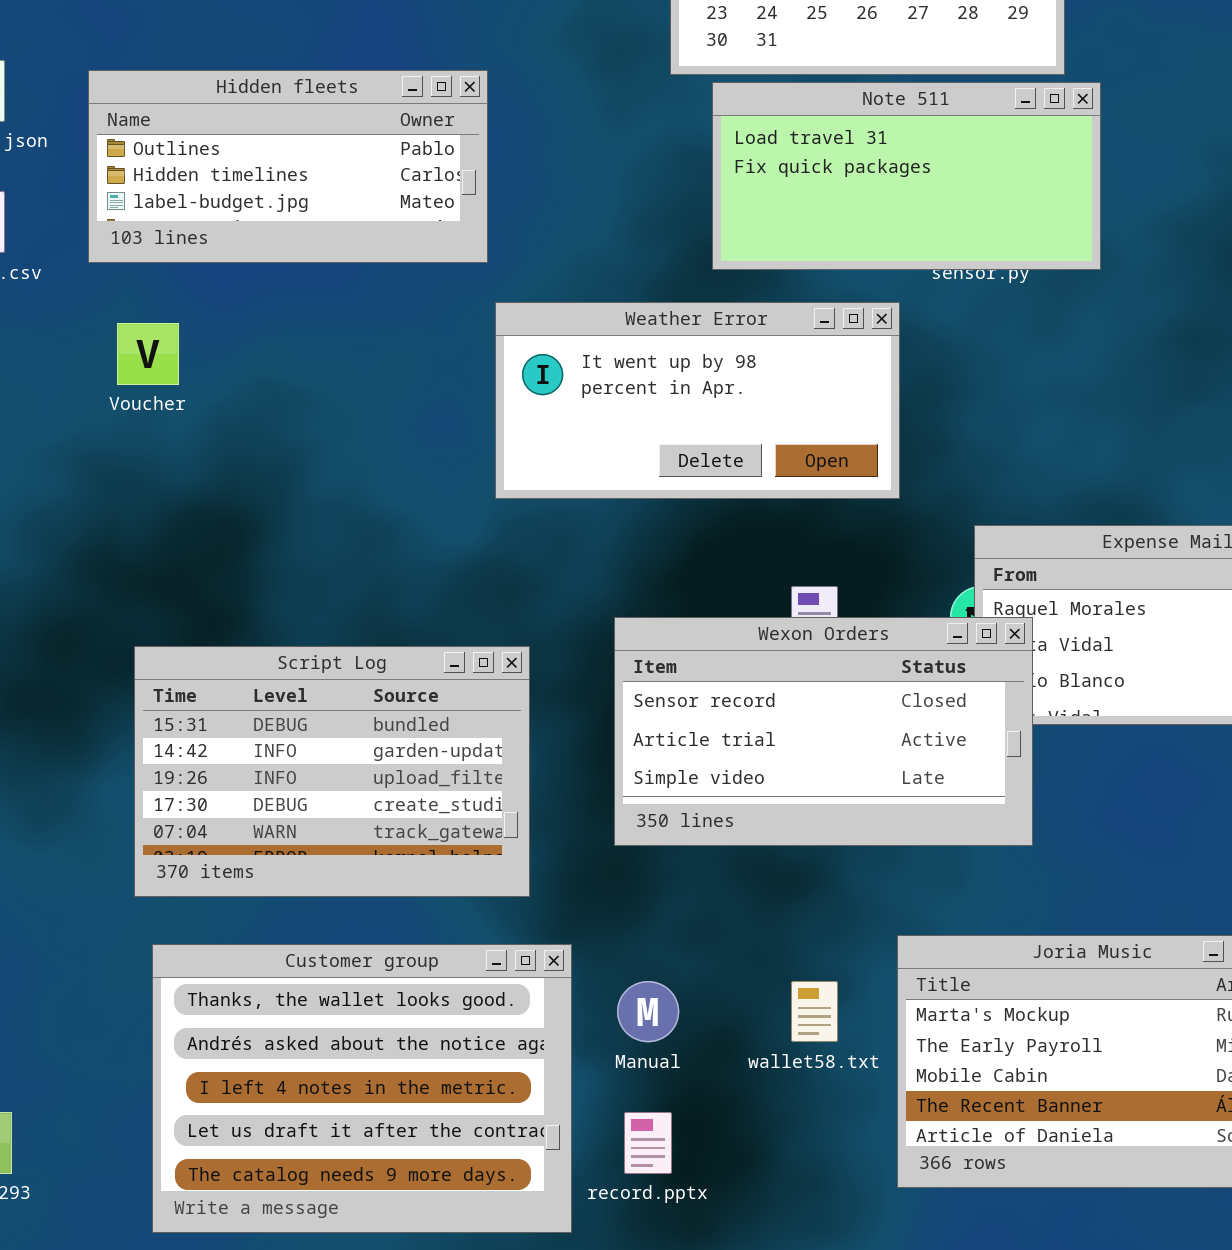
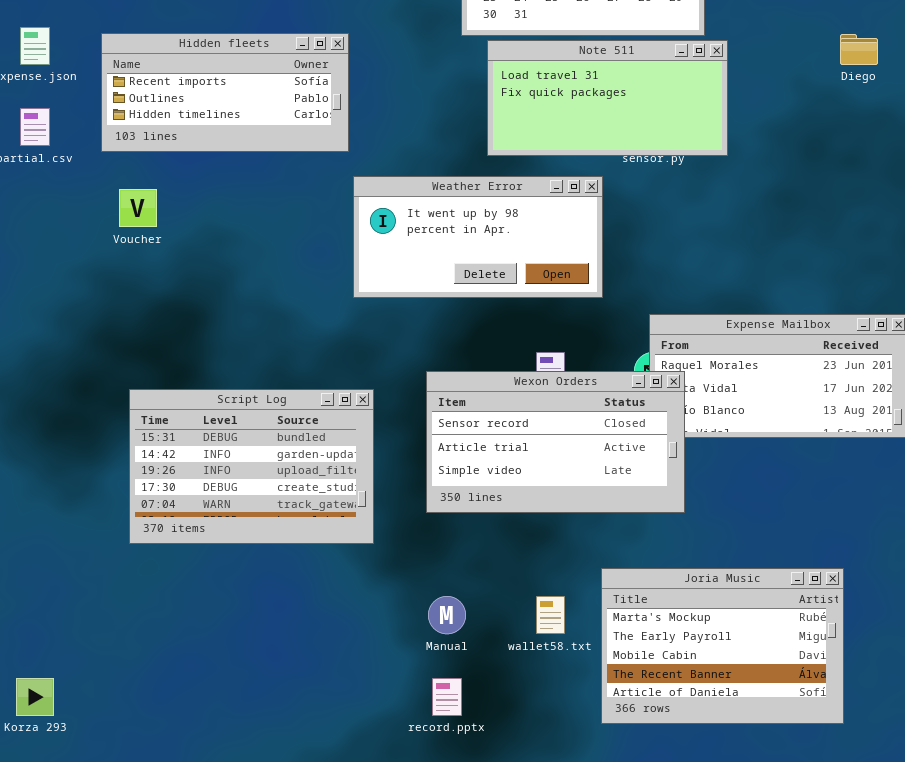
Hidden fleets: [88,70,488,263] -> [101,33,349,152], scrolled up 1 row
Customer group: [152,944,572,1233] -> none, closed

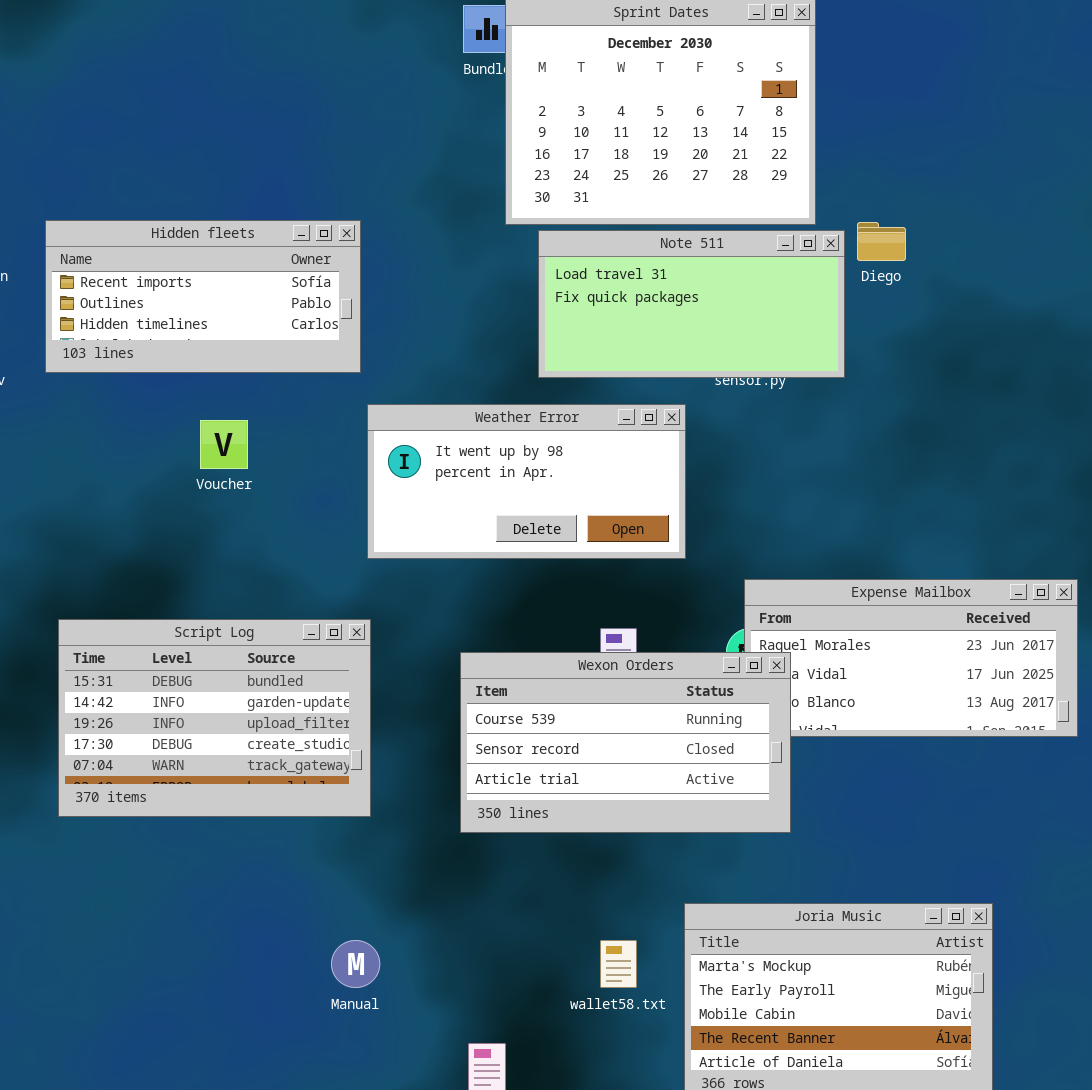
Diego: [840,34,878,65] -> [857,222,906,261], moved
Voucher: [119,189,157,227] -> [200,420,248,469], moved
Wexon Orders: [426,371,685,513] -> [460,652,791,833], scrolled up 1 row
Script Log: [129,389,374,544] -> [58,619,371,817], moved
Manual: [428,596,466,634] -> [331,940,380,988], moved

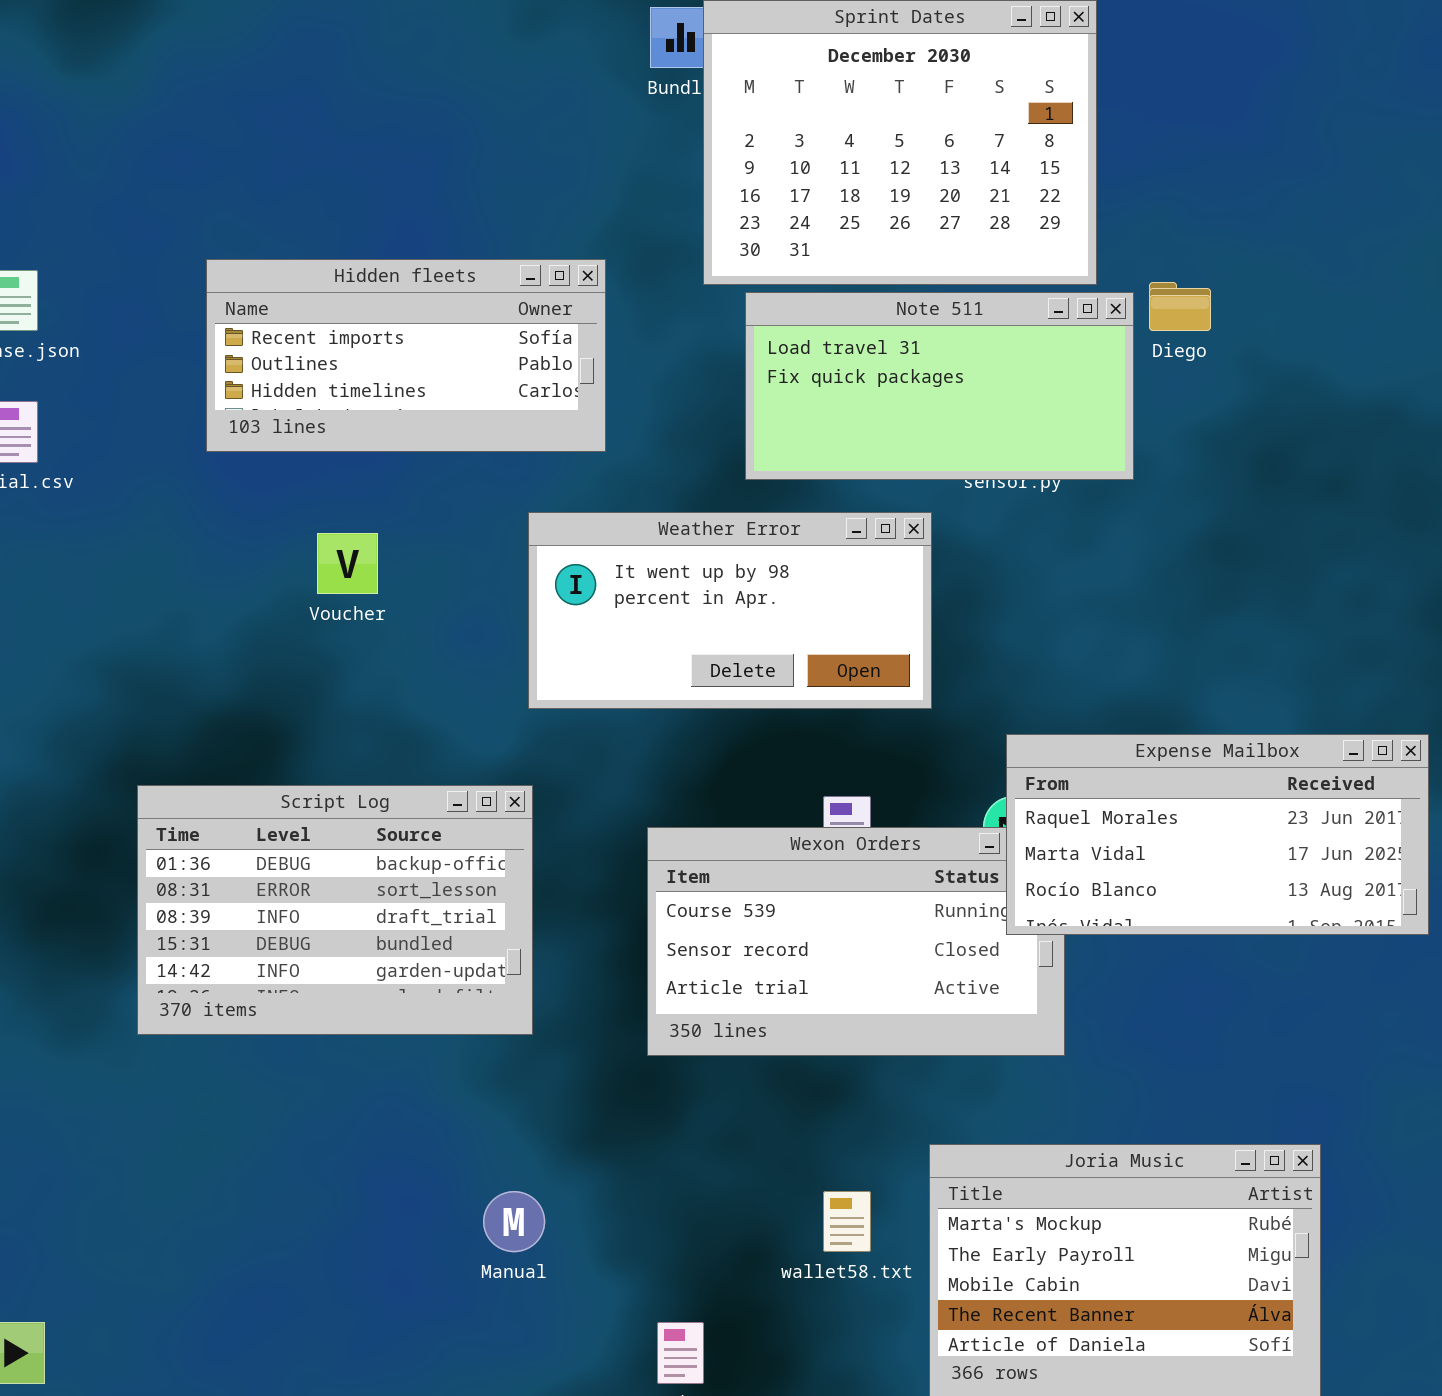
Hidden fleets: [45,220,361,373] -> [206,259,606,452], moved
Expense Mailbox: [744,579,1078,737] -> [1006,734,1429,935], raised
Script Log: [58,619,371,817] -> [137,785,533,1035], scrolled up 3 rows

